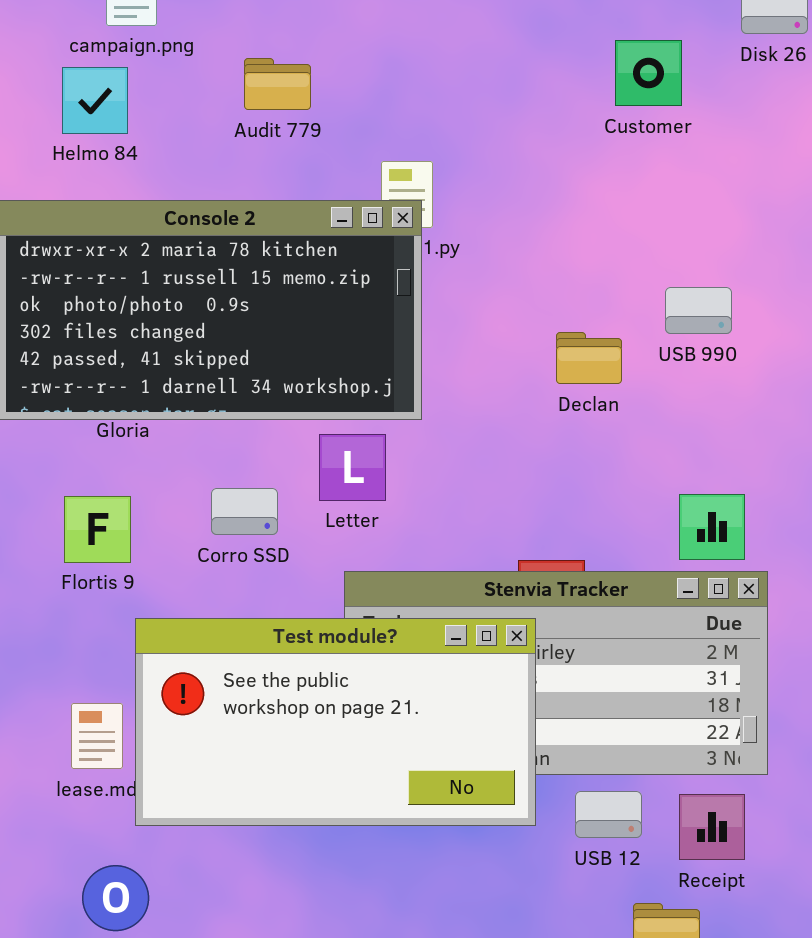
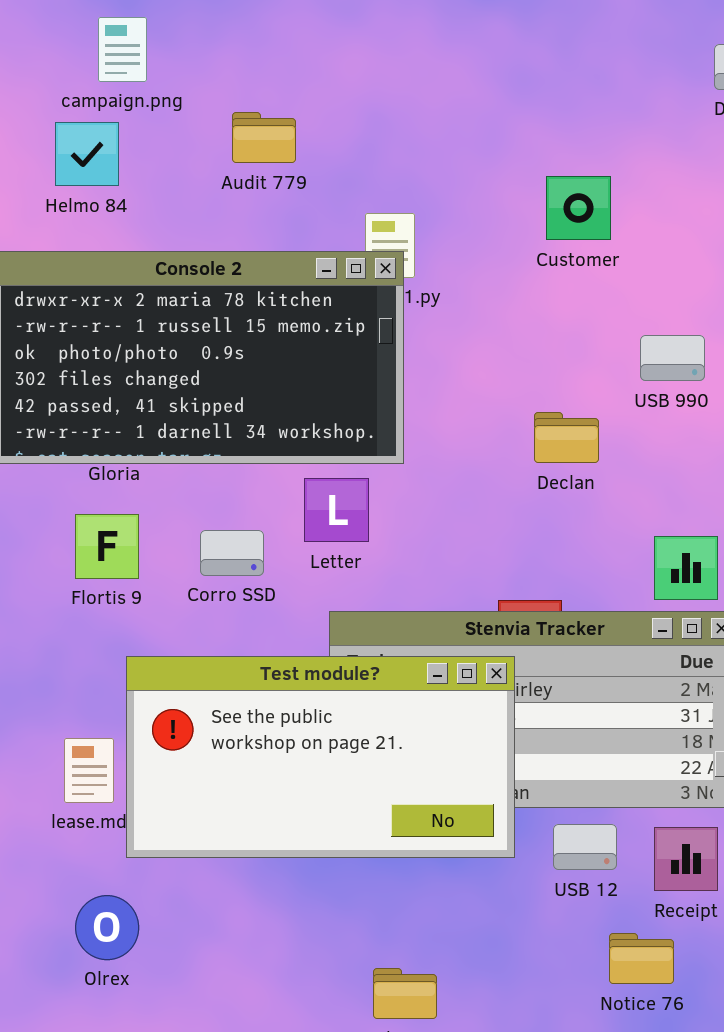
Customer: [615,40,682,106] -> [546,176,611,240], moved
Declan: [556,332,622,384] -> [534,412,599,463], moved
Flortis 9: [64,496,131,563] -> [75,514,139,579], moved

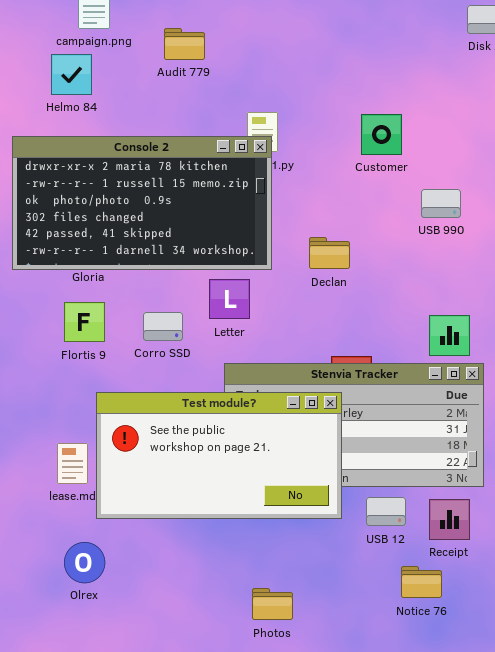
Audit 779: [232,112,296,163] -> [164,28,205,60], moved
Customer: [546,176,611,240] -> [361,114,402,155], moved
Declan: [534,412,599,463] -> [309,237,350,269], moved

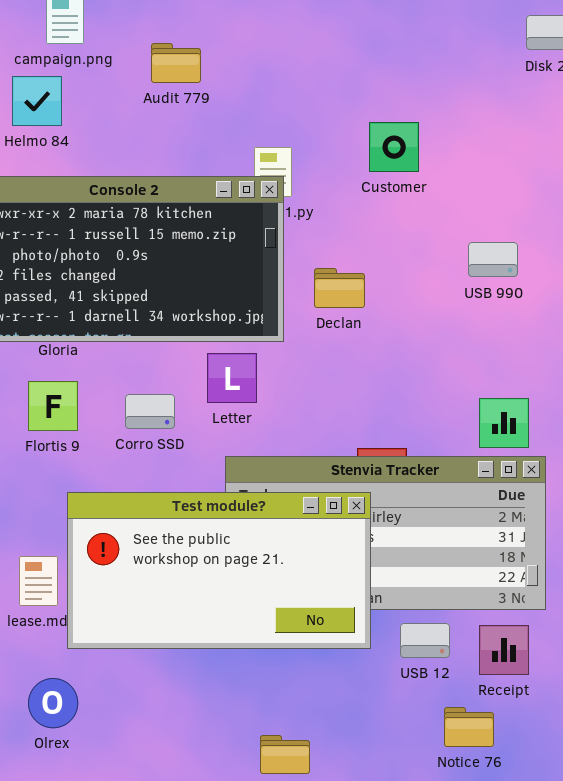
Customer: [361,114,402,155] -> [369,122,419,172], moved
Declan: [309,237,350,269] -> [314,268,365,308], moved

